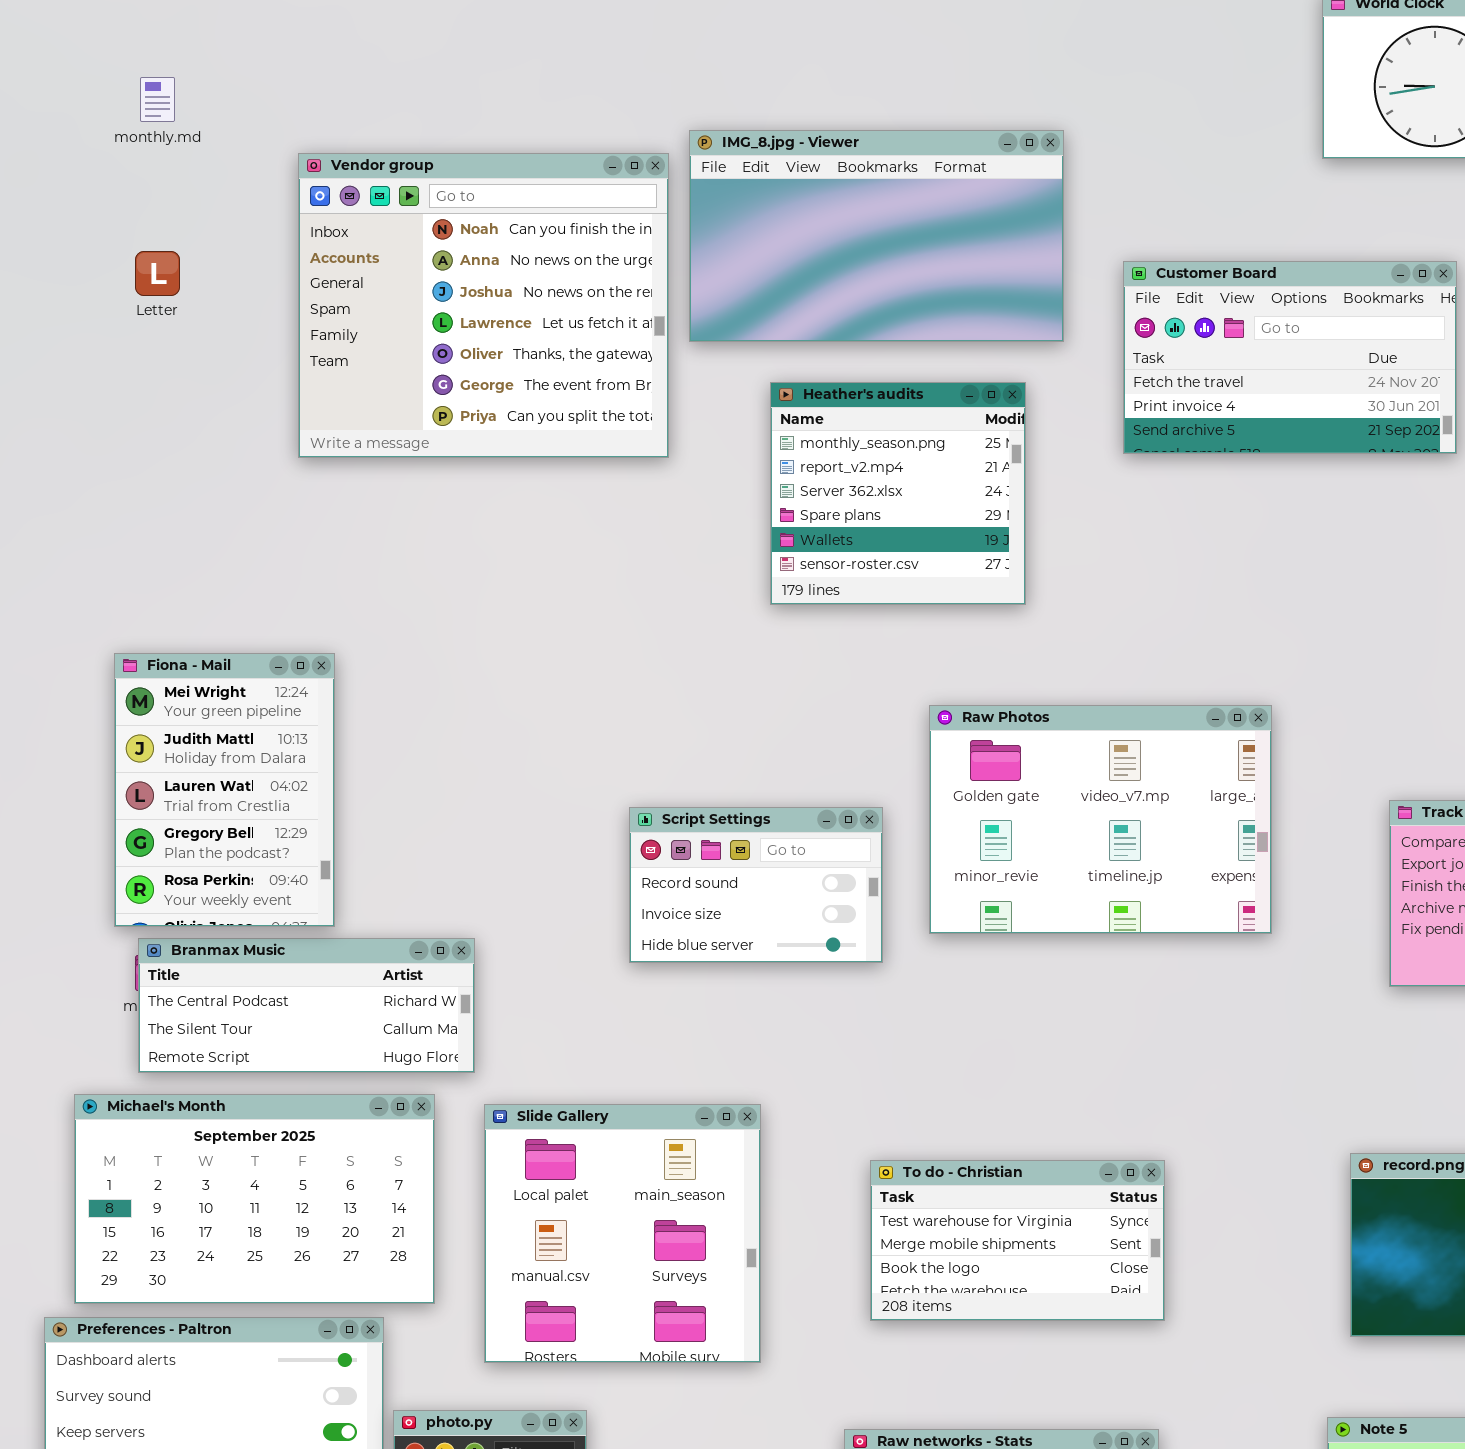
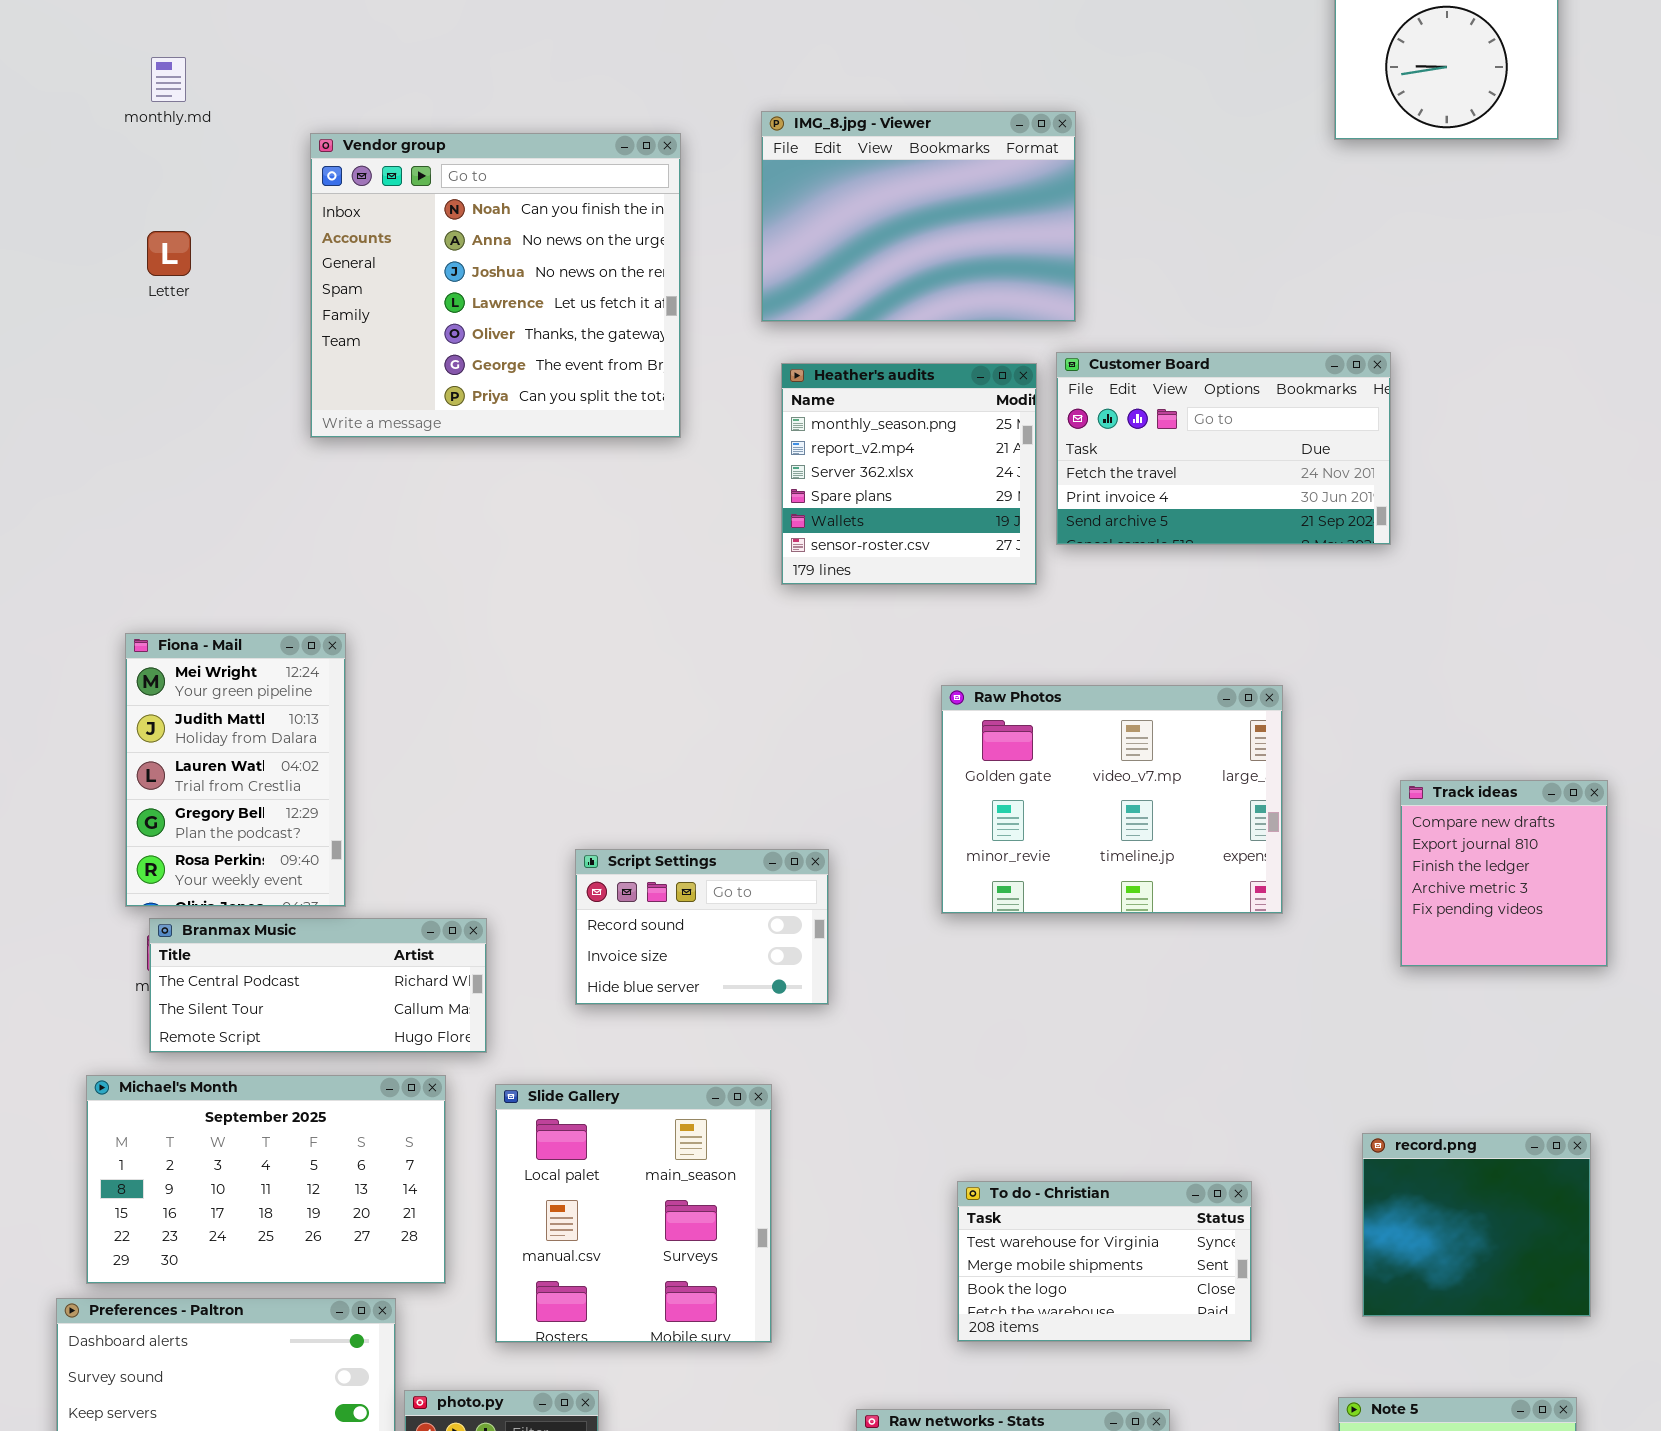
IMG_8.jpg - Viewer: [689,130,1064,342] -> [761,111,1076,322], resized
Customer Board: [1123,261,1457,454] -> [1056,352,1391,545], moved
Script Settings: [629,807,883,963] -> [575,849,829,1005], moved
To do - Christian: [870,1160,1165,1321] -> [957,1181,1252,1342], moved

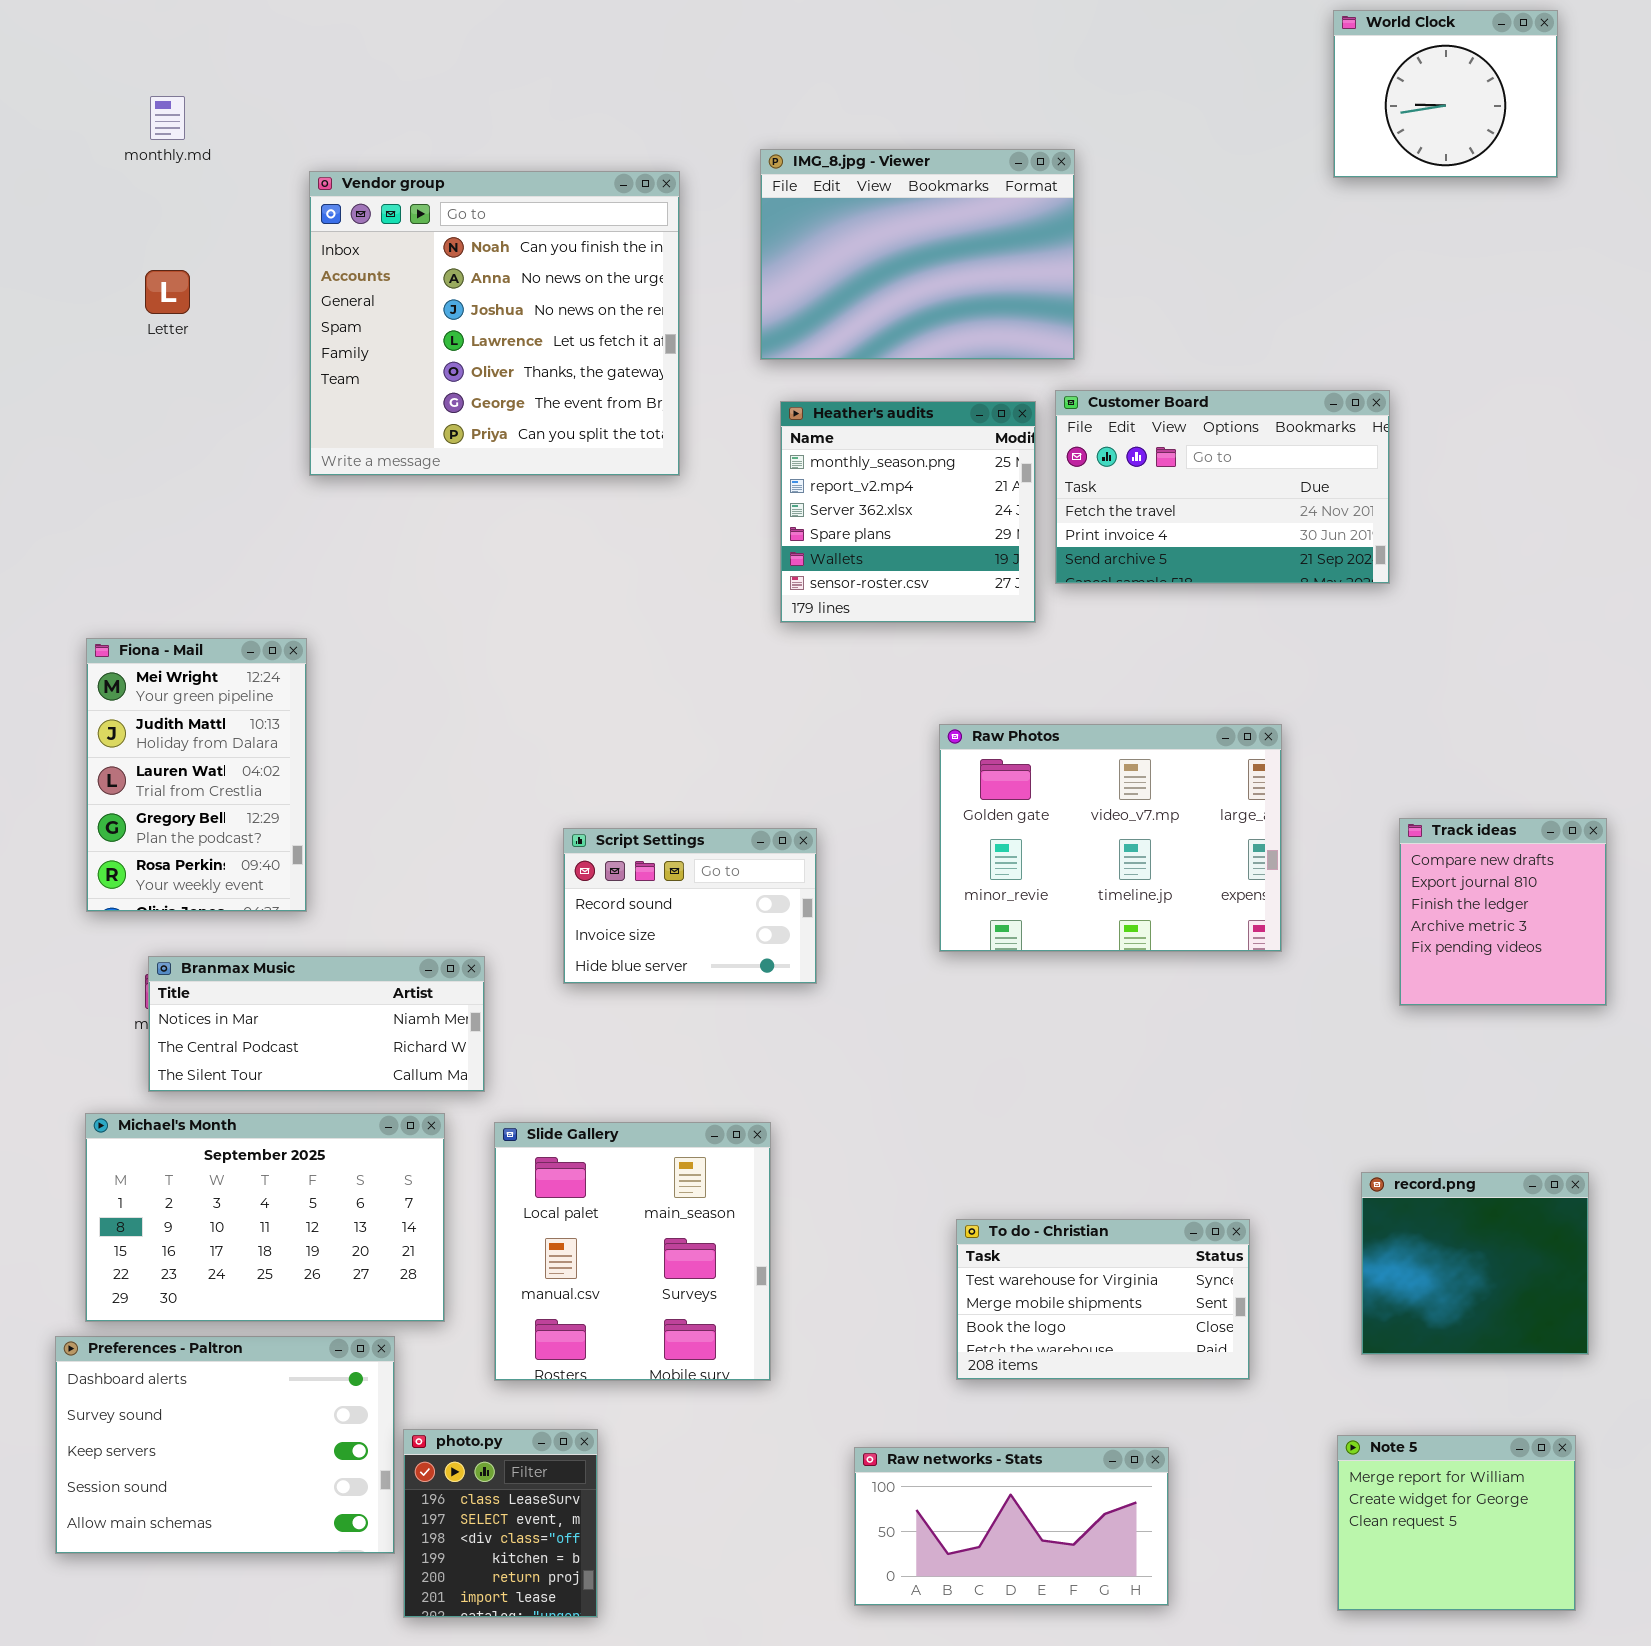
Fiona - Mail: [125,633,346,907] -> [86,638,307,912], moved
Script Settings: [575,849,829,1005] -> [563,828,817,984], moved
Branmax Music: [149,918,487,1053] -> [148,956,485,1092], scrolled up 1 row

